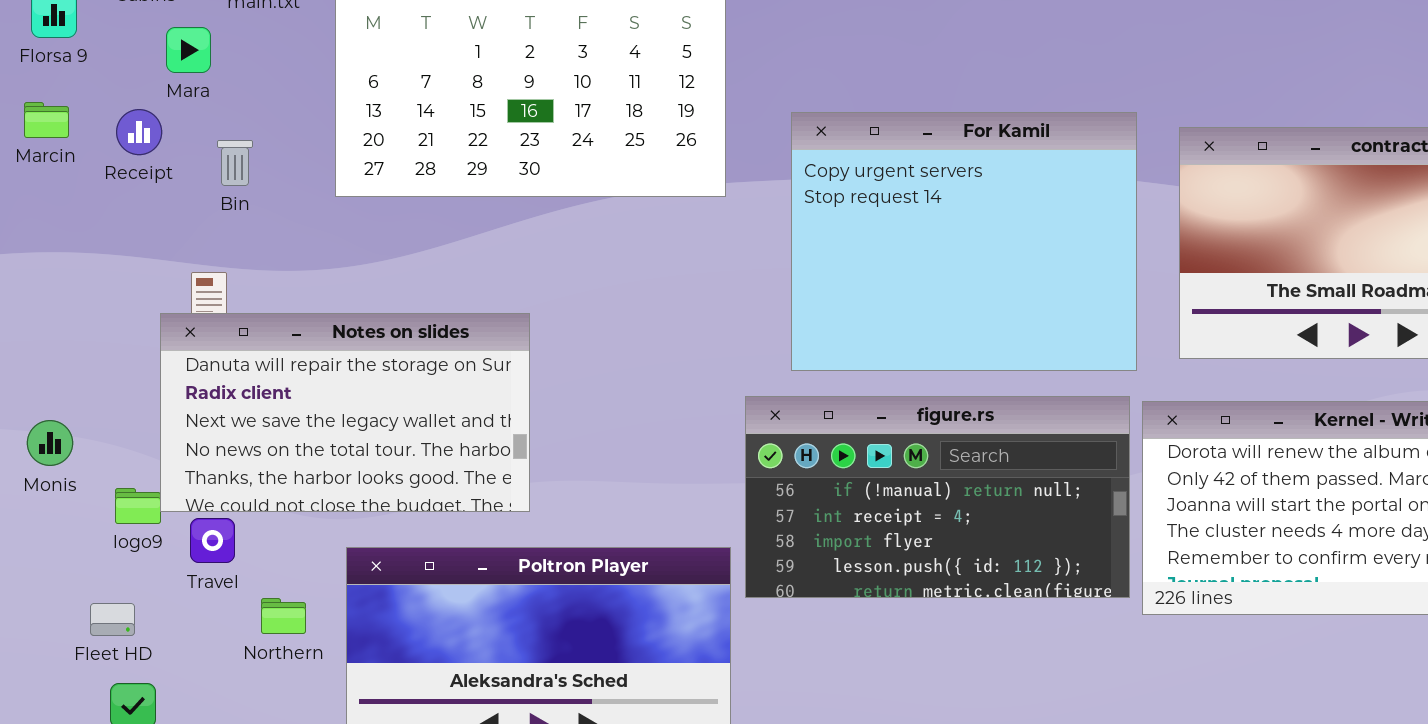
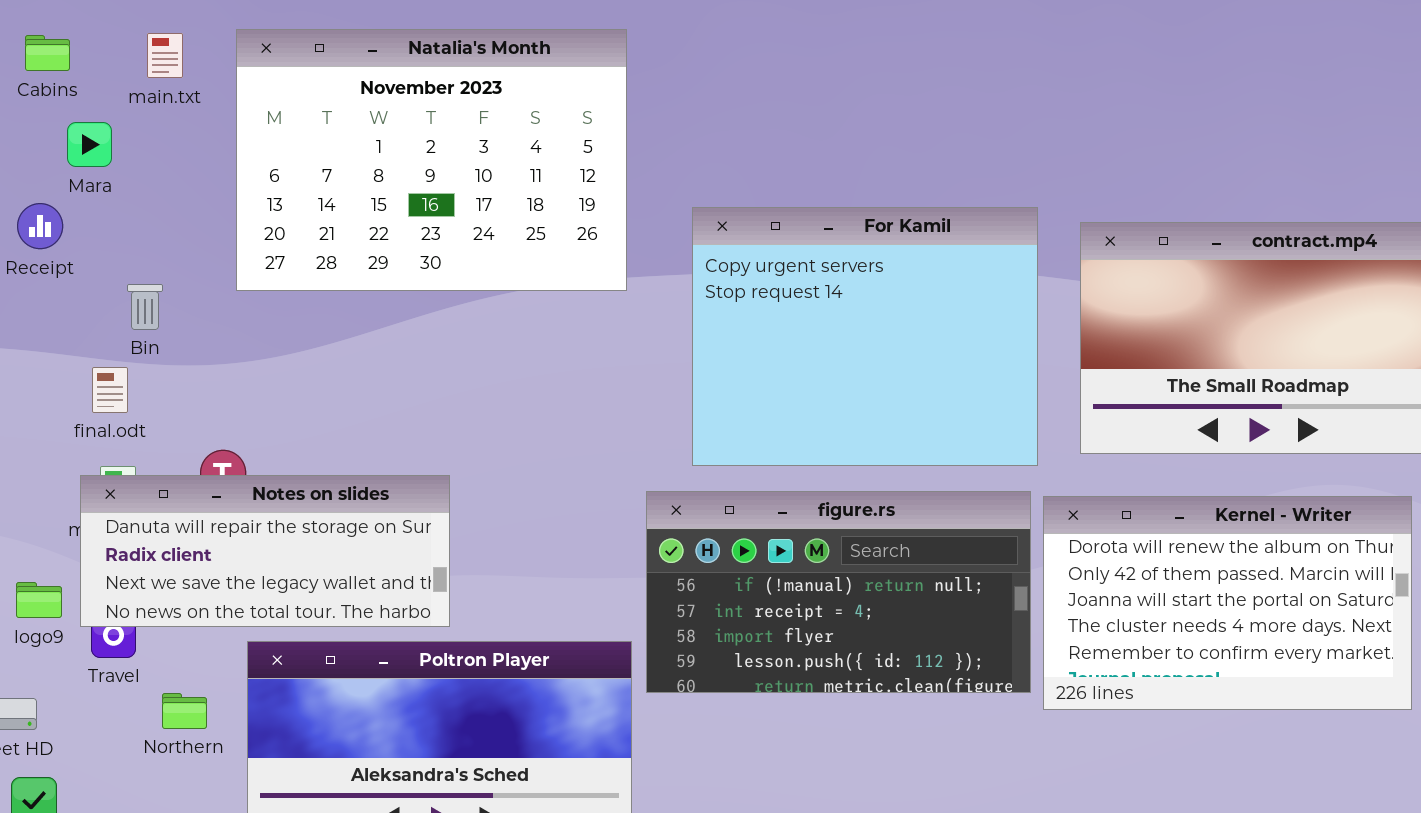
Bin: [217,140,253,186] -> [127,284,163,330], moved
Notes on slides: [160,313,530,512] -> [80,475,450,627], moved, resized

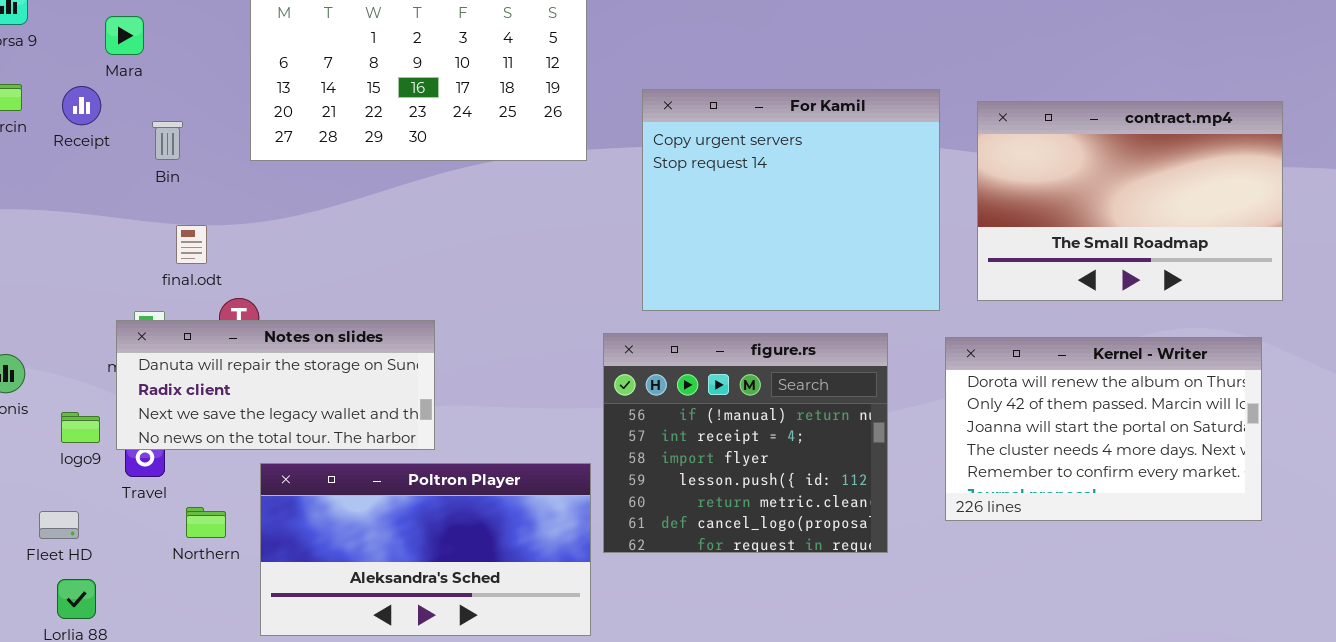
Bin: [127,284,163,330] -> [152,121,183,160], moved
final.odt: [92,367,128,413] -> [176,225,207,264], moved
figure.rs: [646,491,1031,693] -> [603,333,888,553], resized

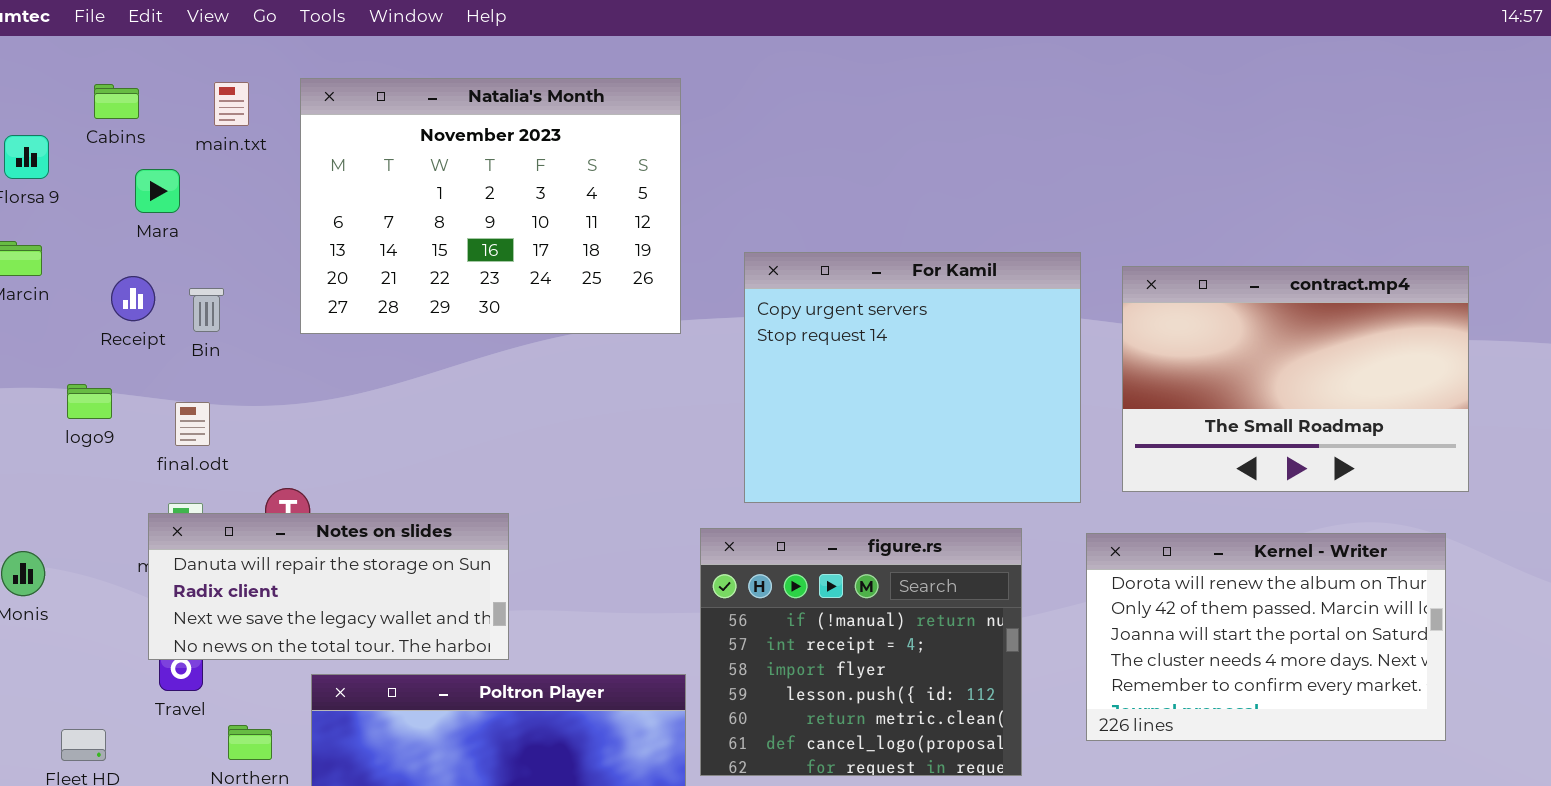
Receipt: [62,86,101,125] -> [111,276,155,321], moved
final.odt: [176,225,207,264] -> [175,402,210,446], moved
logo9: [61,412,100,443] -> [67,384,112,419], moved

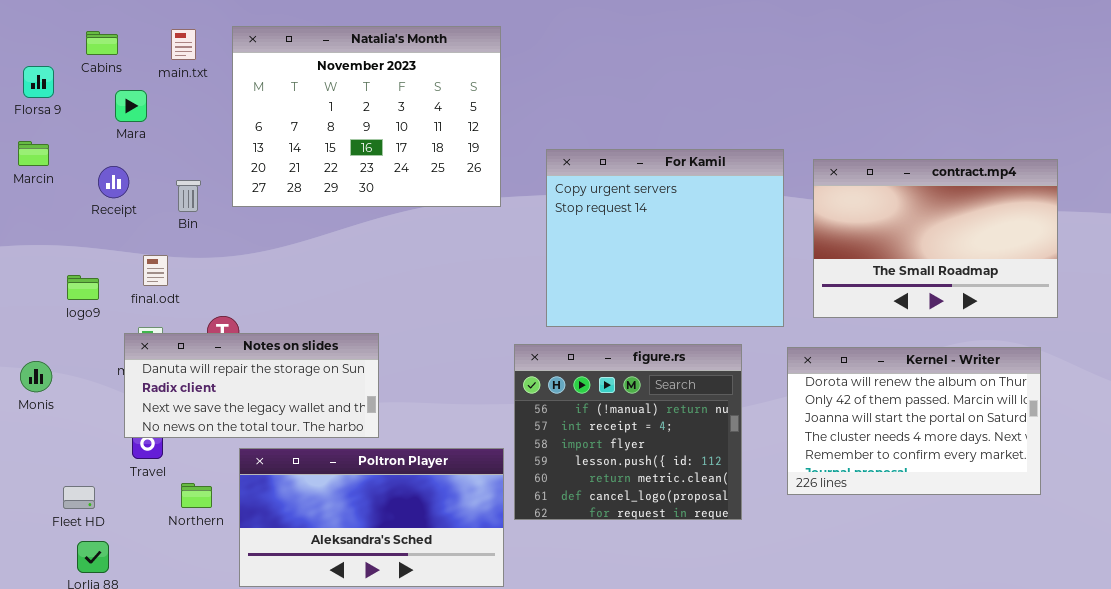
Bin: [189,288,224,332] -> [176,180,201,212], moved
logo9: [67,384,112,419] -> [67,275,99,300], moved

